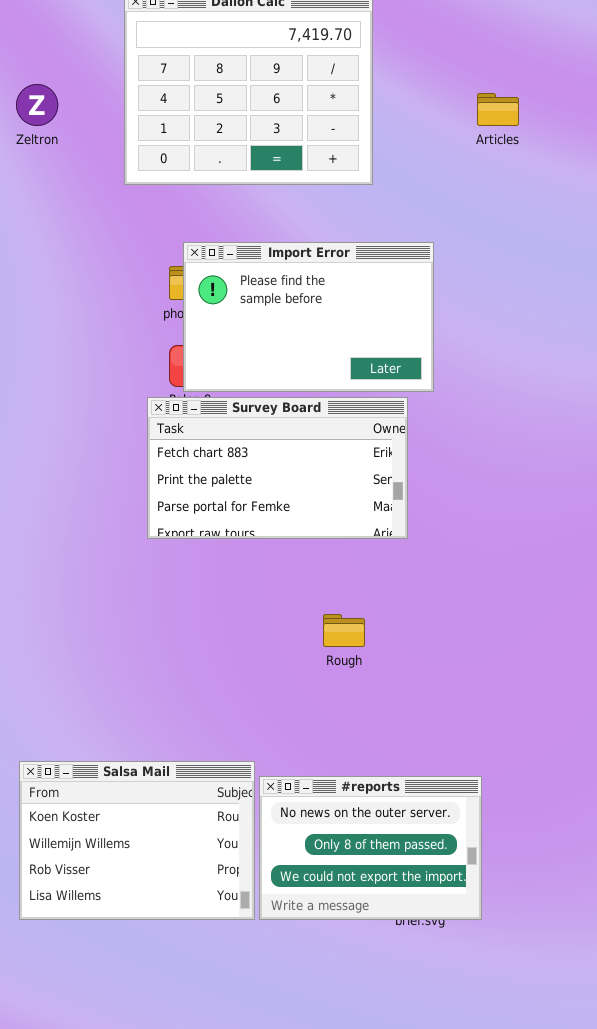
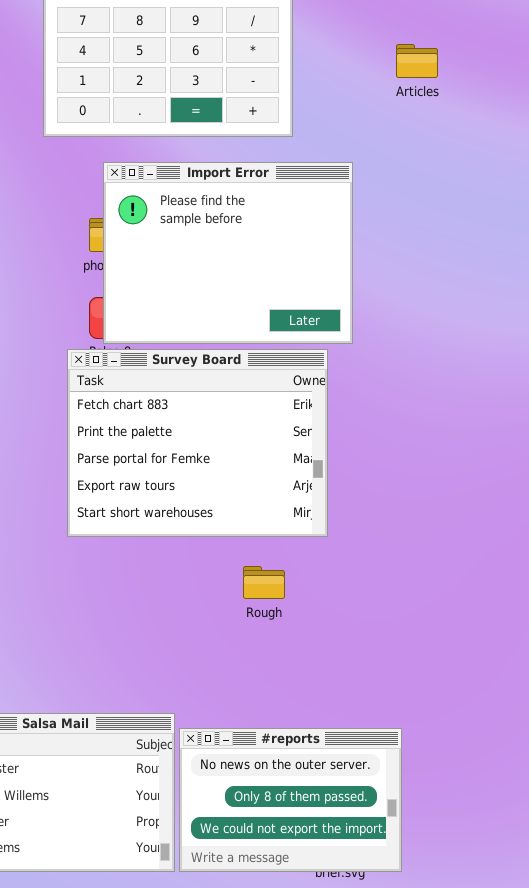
Import Error: [183,242,434,392] -> [103,162,353,344], resized
Survey Board: [147,397,408,539] -> [67,349,328,537], resized

